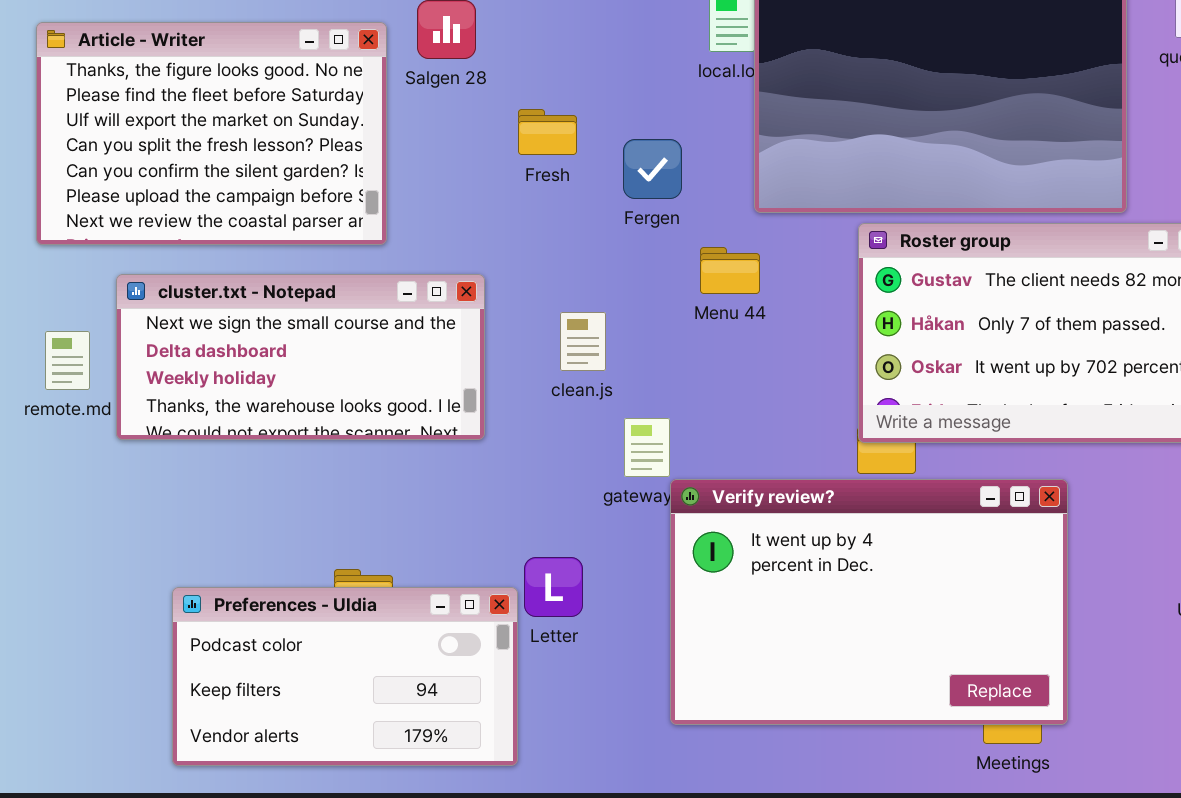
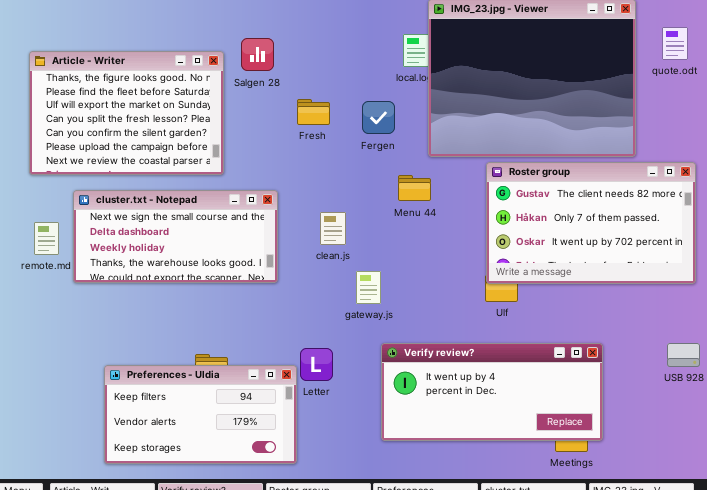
Fergen: [623,139,682,199] -> [362,101,395,134], moved
Verify review?: [670,479,1068,725] -> [381,343,603,441], resized
Preferences - Uldia: [172,587,518,766] -> [104,365,297,464], scrolled down 1 row

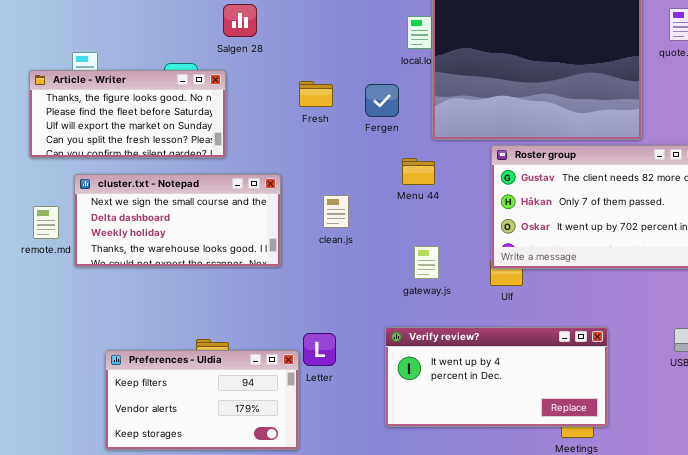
Salgen 28: [241,38,274,71] -> [223,4,257,37], moved
Article - Writer: [29,51,224,175] -> [29,70,226,158], resized
gateway.js: [356,271,381,304] -> [414,246,439,279], moved

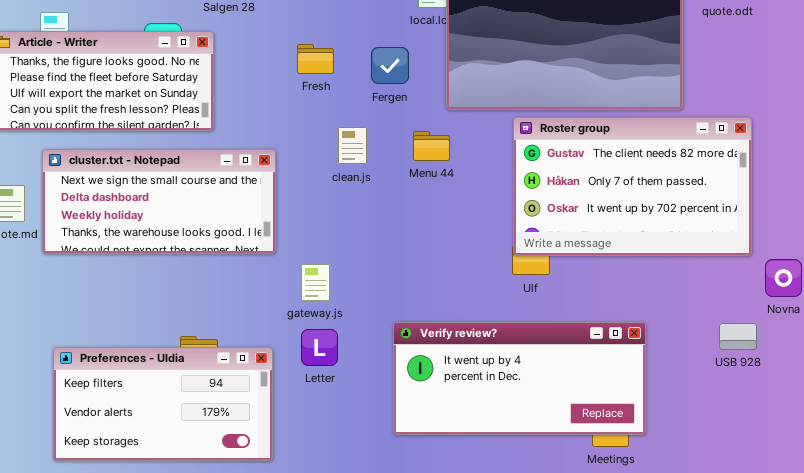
clean.js: [323,195,349,228] -> [338,127,367,164], moved
gateway.js: [414,246,439,279] -> [301,264,330,301], moved
Preferences - Uldia: [105,350,299,450] -> [53,347,273,461], moved

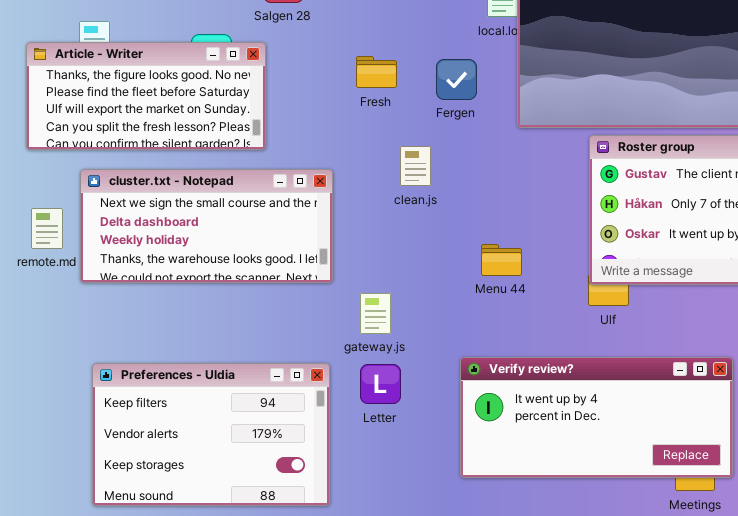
Menu 44: [413,131,450,161] -> [481,244,522,276], moved
Preferences - Uldia: [53,347,273,461] -> [92,363,330,506], resized

